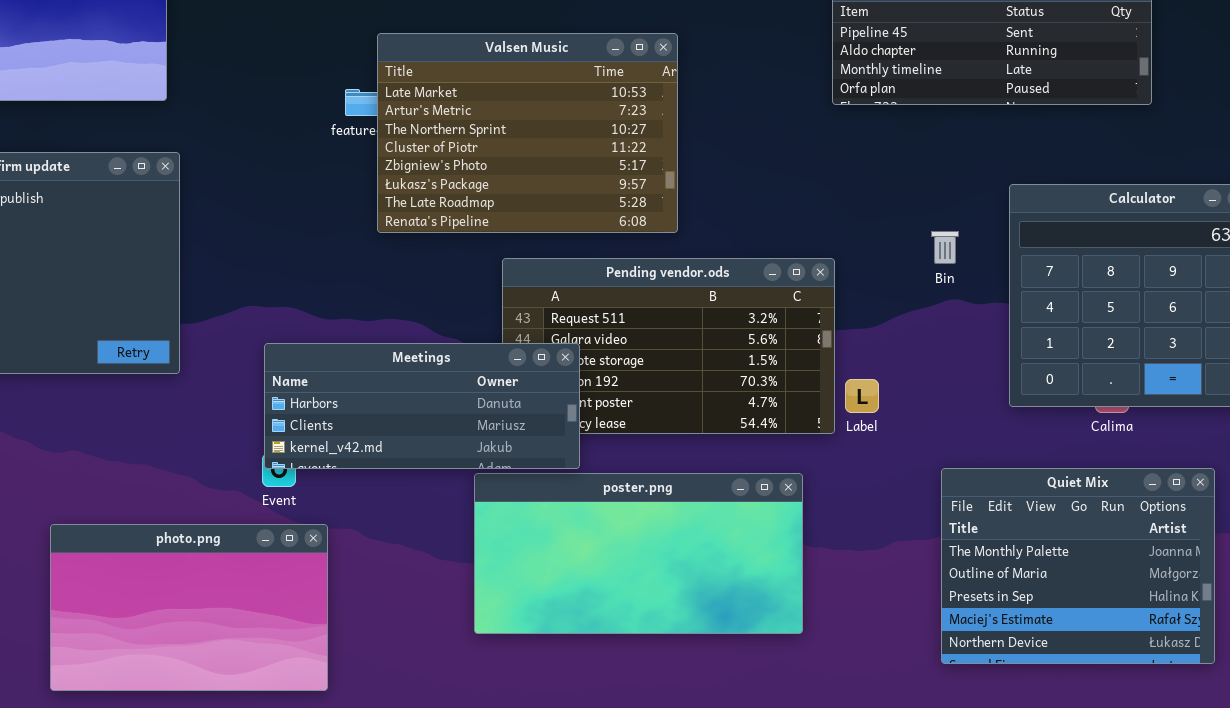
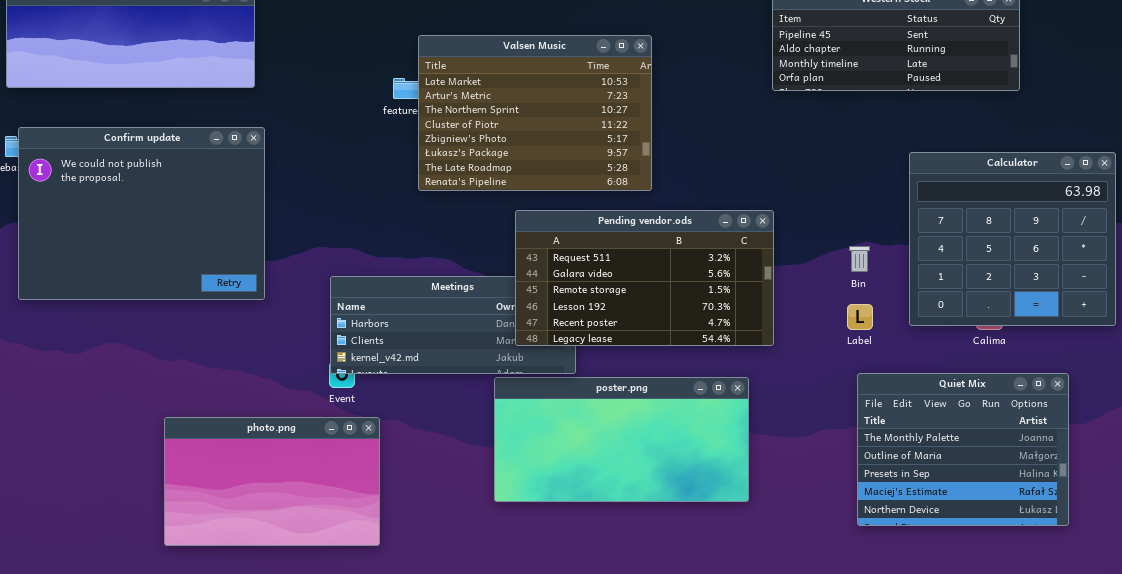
Bin: [931,231,959,264] -> [849,246,870,272], moved
Pending vendor.ods: [502,258,835,434] -> [515,210,774,346], raised
Label: [845,379,879,413] -> [847,304,873,330], moved

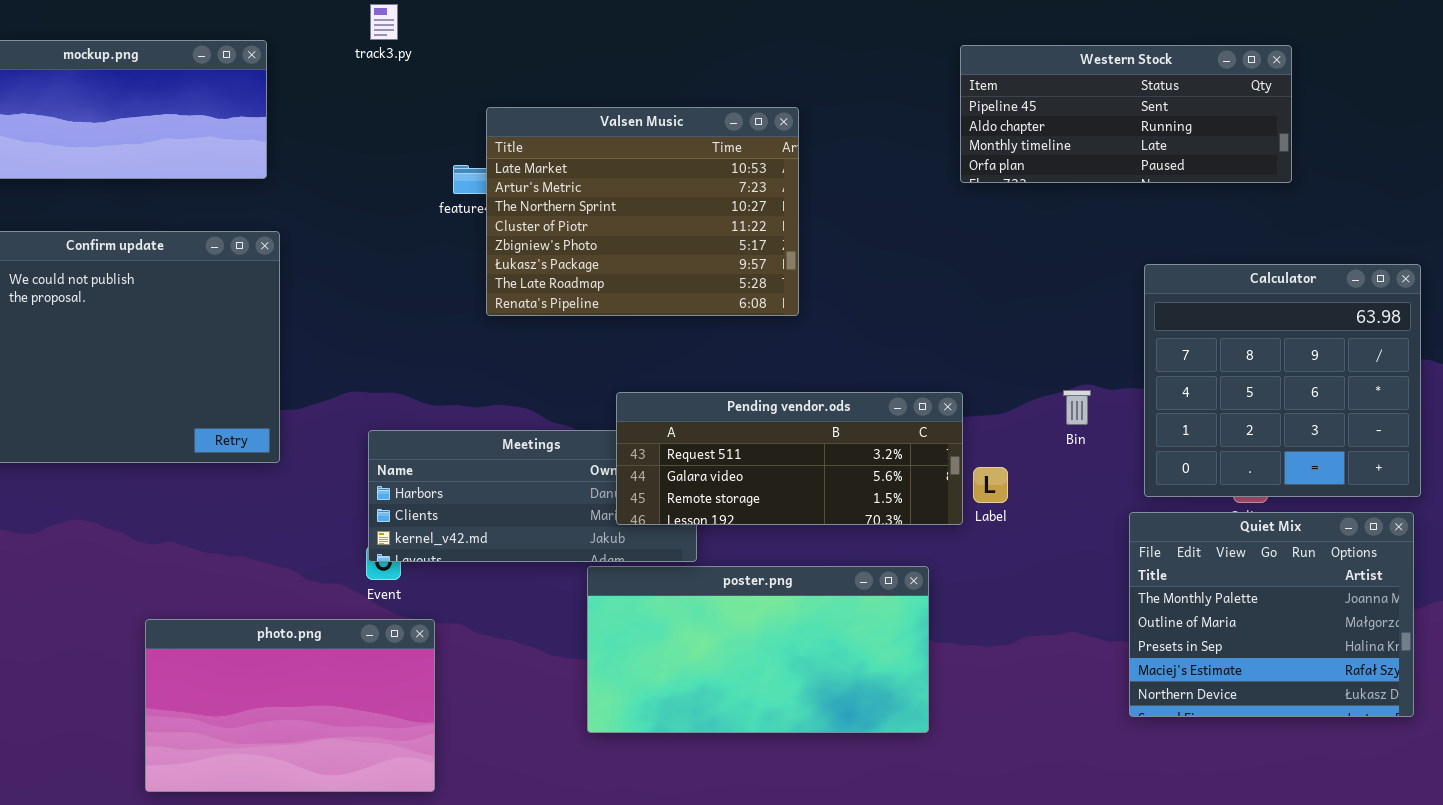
Pending vendor.ods: [515,210,774,346] -> [616,392,963,525], resized
Label: [847,304,873,330] -> [973,467,1008,503], moved
Quiet Mix: [857,373,1069,526] -> [1129,512,1414,717], moved

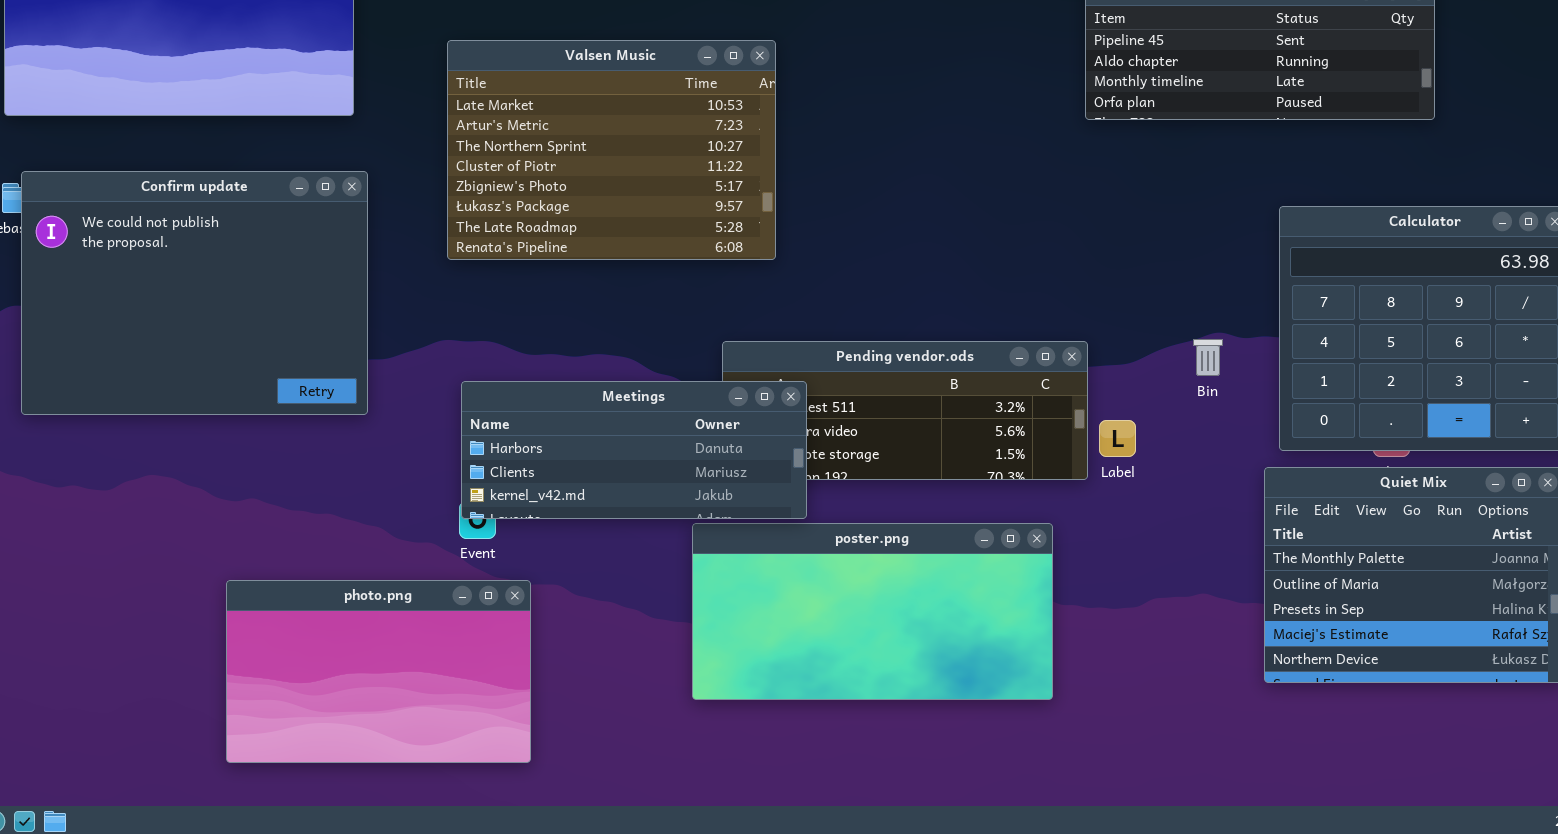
Valsen Music: [486,107,799,316] -> [447,40,776,260], moved
Meetings: [368,430,697,562] -> [461,381,807,519], raised

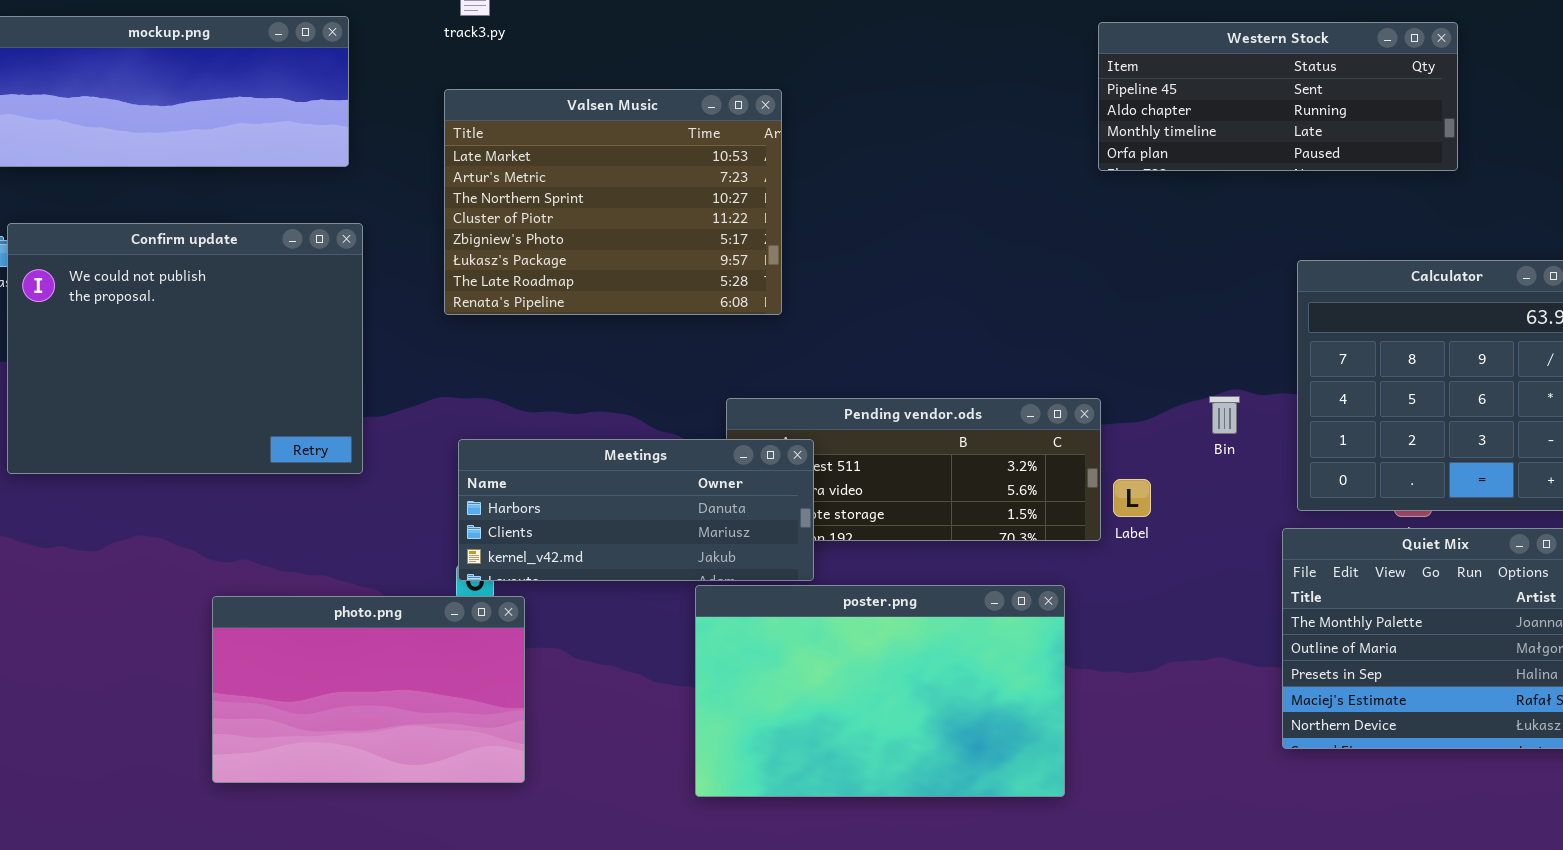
poster.png: [692,523,1053,700] -> [695,585,1065,797], resized
photo.png: [226,580,531,763] -> [212,596,525,783], moved

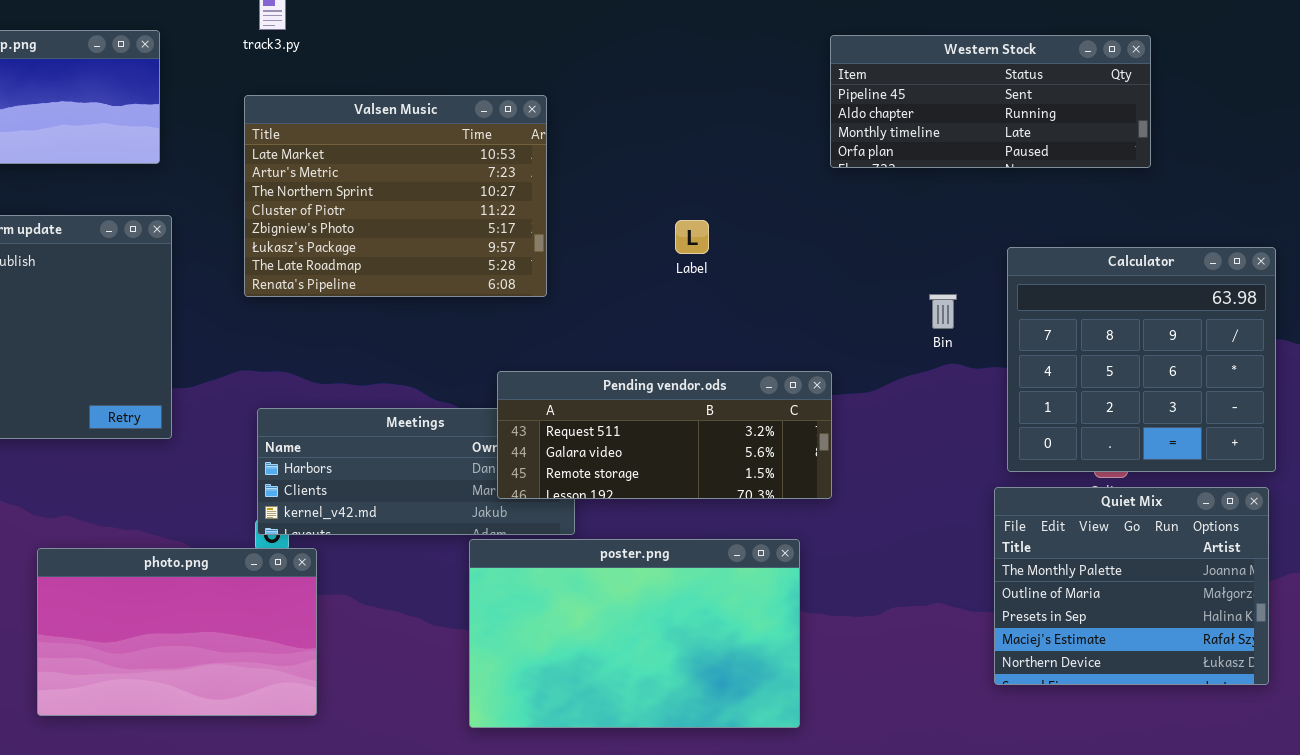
Bin: [1209,396,1240,434] -> [929,294,957,329], moved
Pending vendor.ods: [726,398,1101,541] -> [497,371,832,499], raised
Label: [1113,479,1151,517] -> [675,220,709,254], moved

